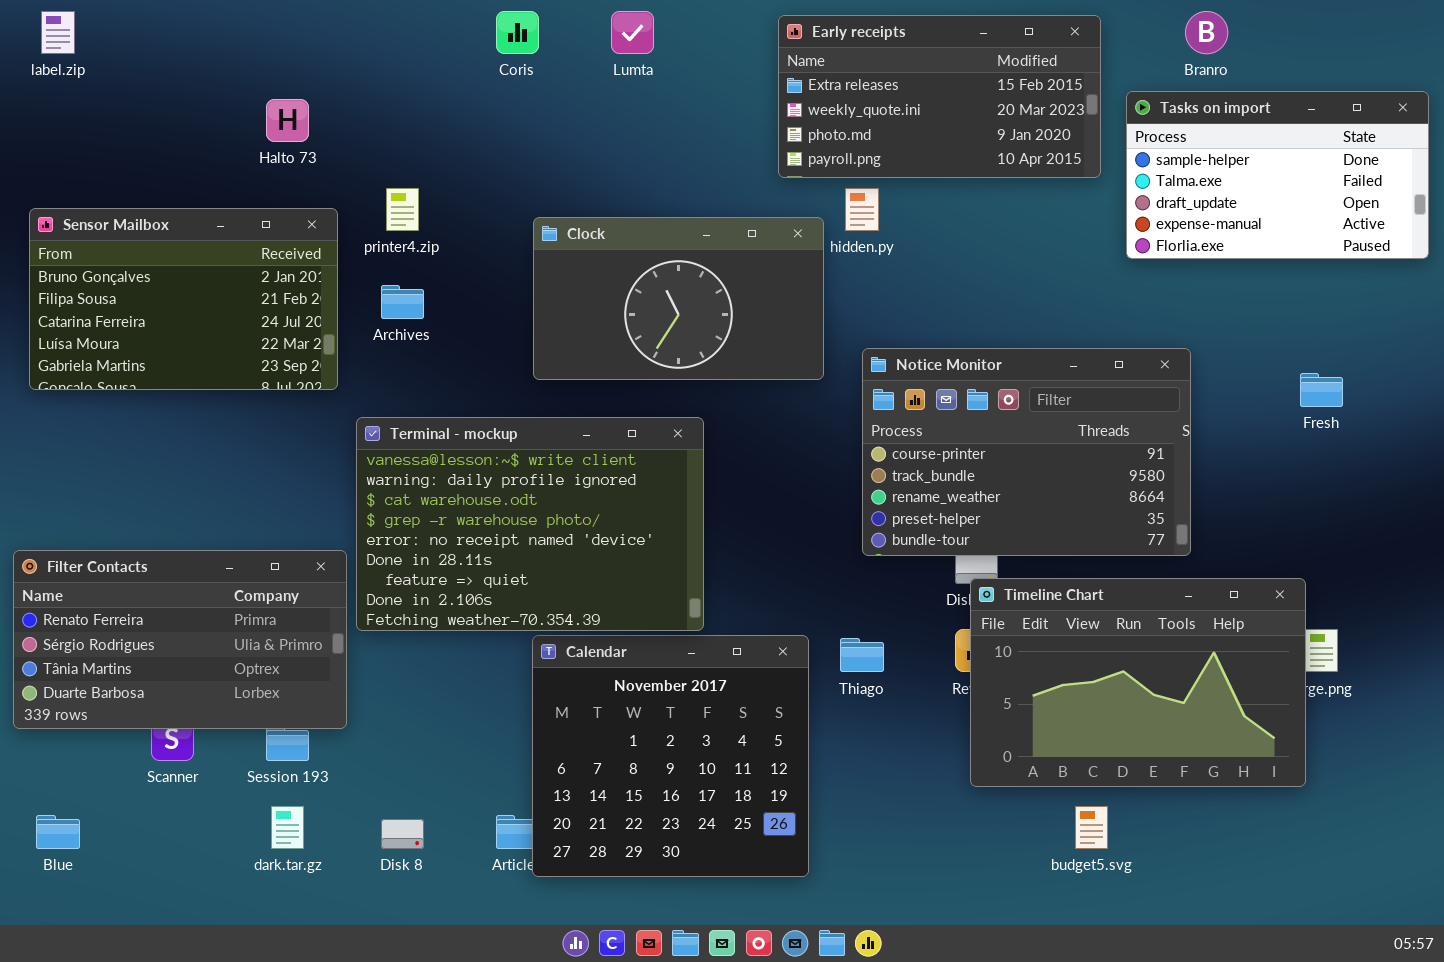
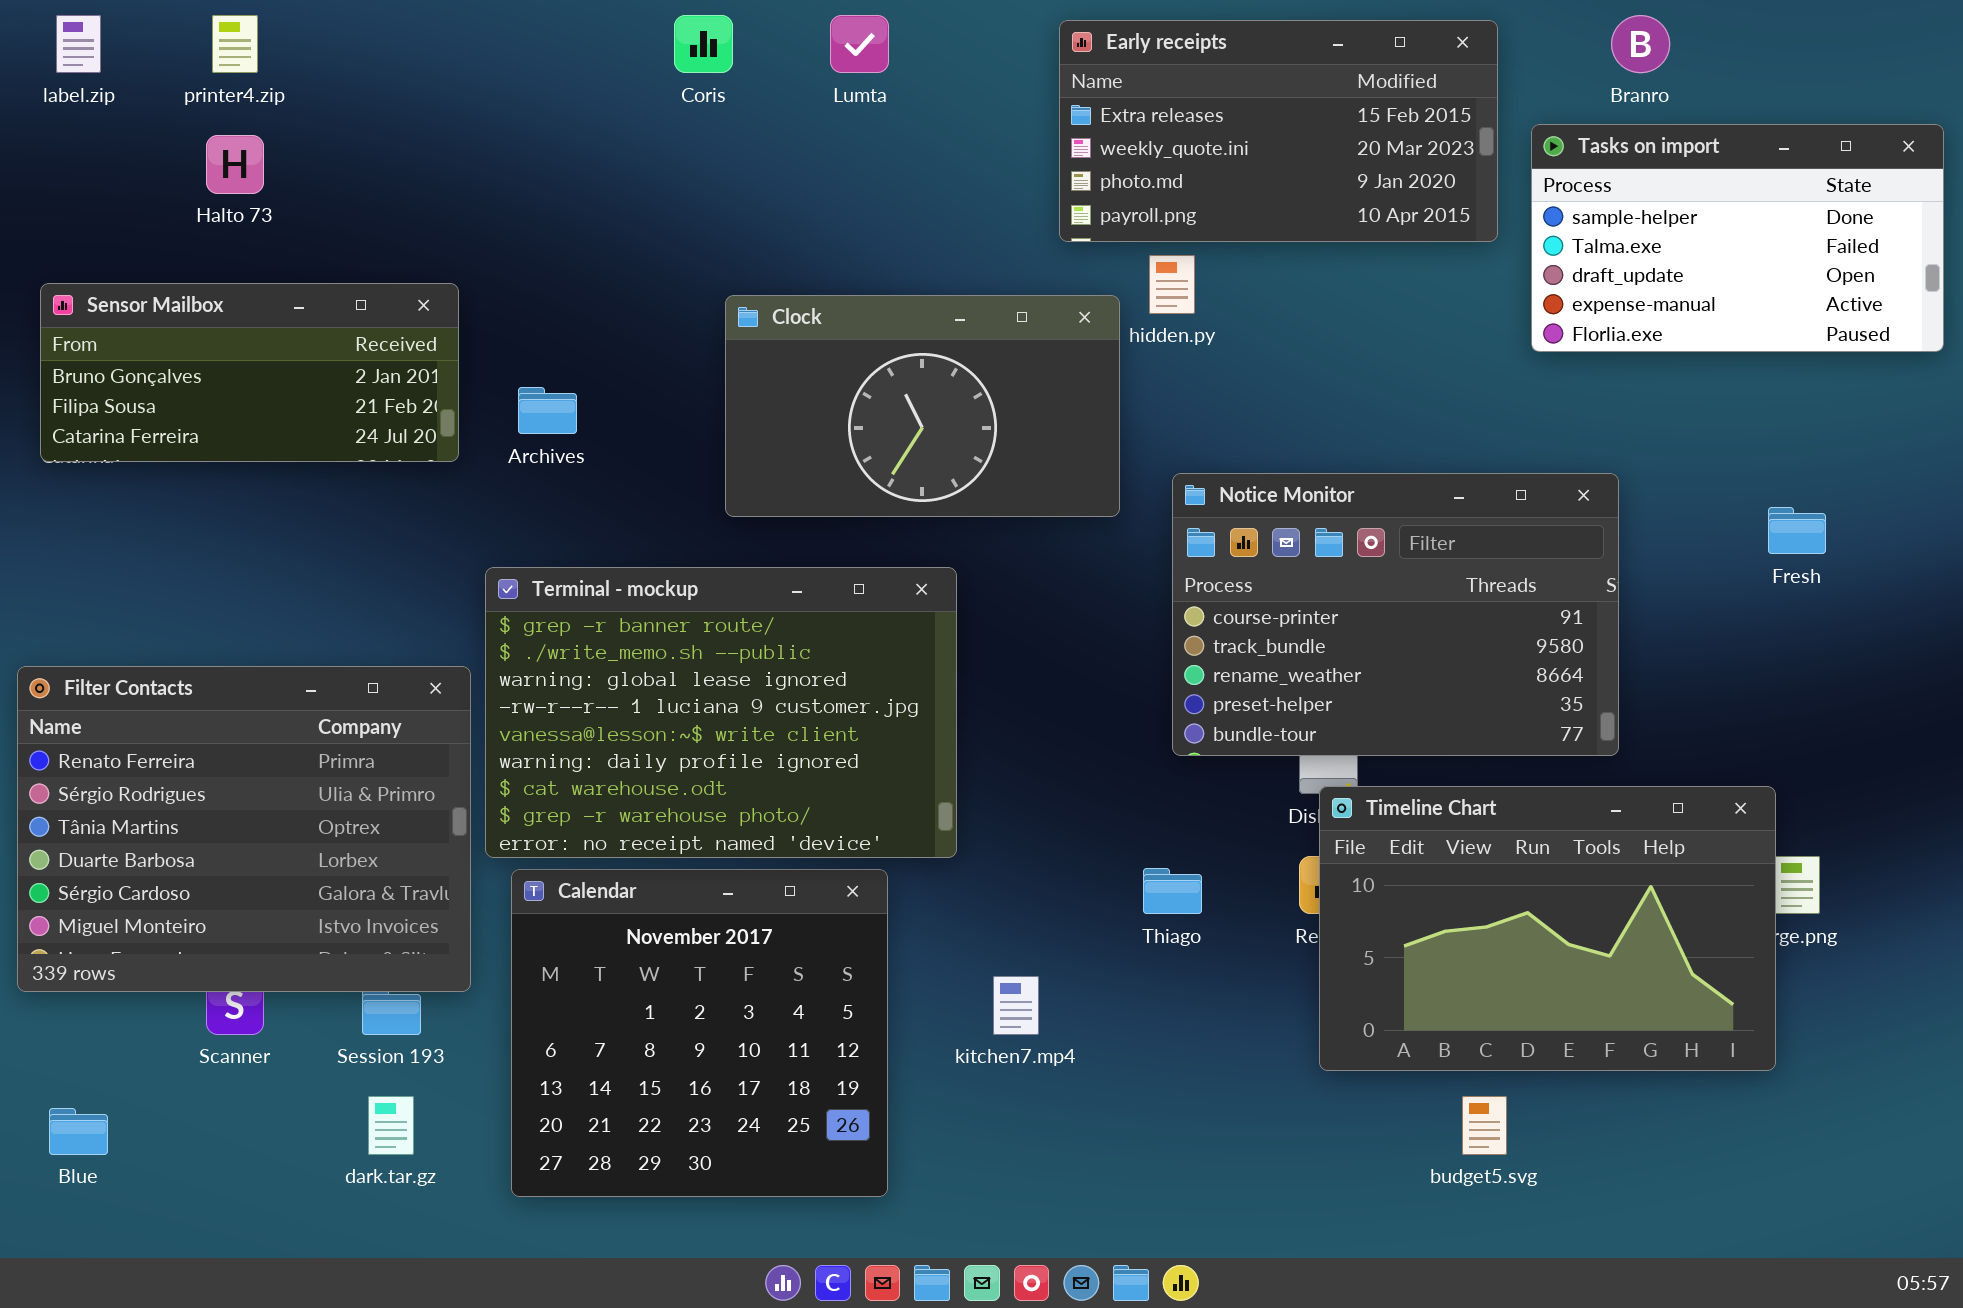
Halto 73: [266,99,309,142] -> [206,135,264,194], moved
printer4.zip: [386,188,419,231] -> [212,15,258,73], moved
Sensor Mailbox: [29,208,338,390] -> [40,283,459,462], resized
Terminal - mockup: [356,417,704,631] -> [485,567,957,858], scrolled up 4 rows
Filter Contacts: [13,550,347,729] -> [17,666,471,992], resized
Calendar: [532,635,809,877] -> [511,869,888,1197], moved

